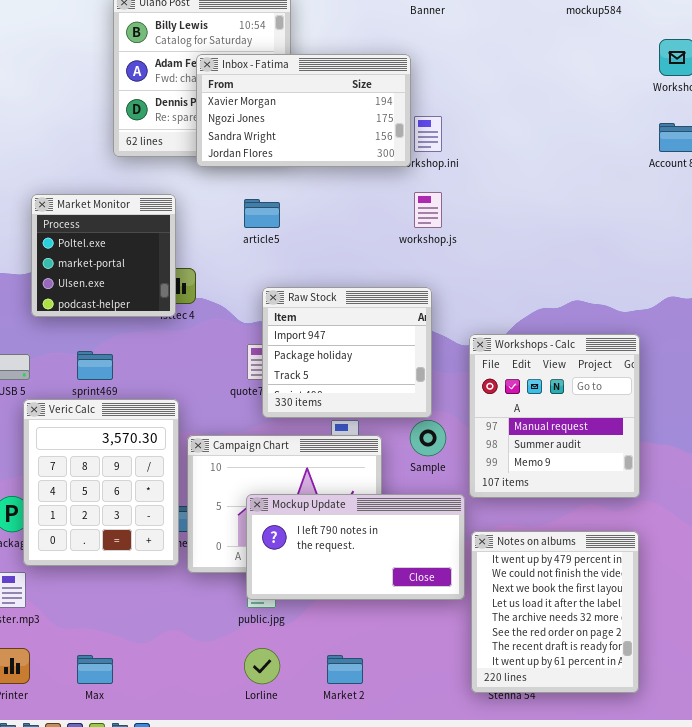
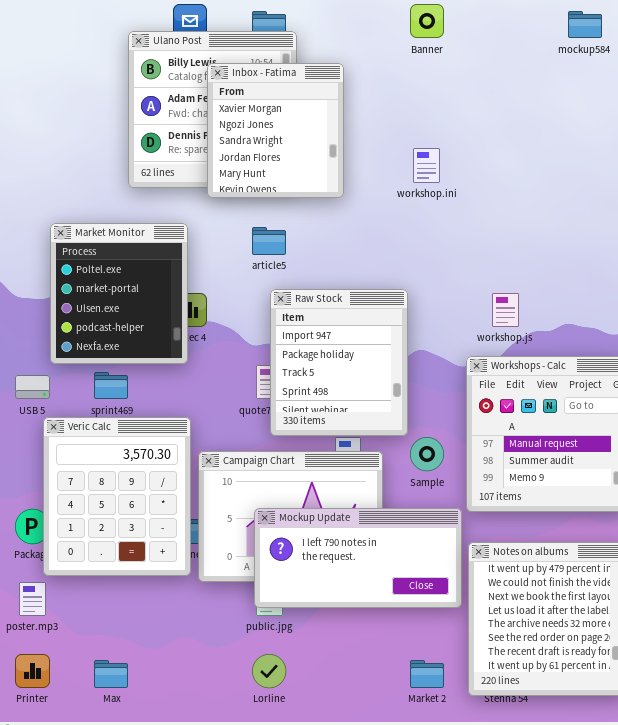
Inbox - Fatima: [196,54,411,167] -> [207,63,344,198], resized
workshop.js: [414,192,442,228] -> [492,293,519,327], moved
Market Monitor: [31,194,176,317] -> [50,223,188,364], resized
Raw Stock: [262,287,432,418] -> [270,289,408,436], resized
Market 2: [327,655,363,684] -> [410,660,444,688], moved

